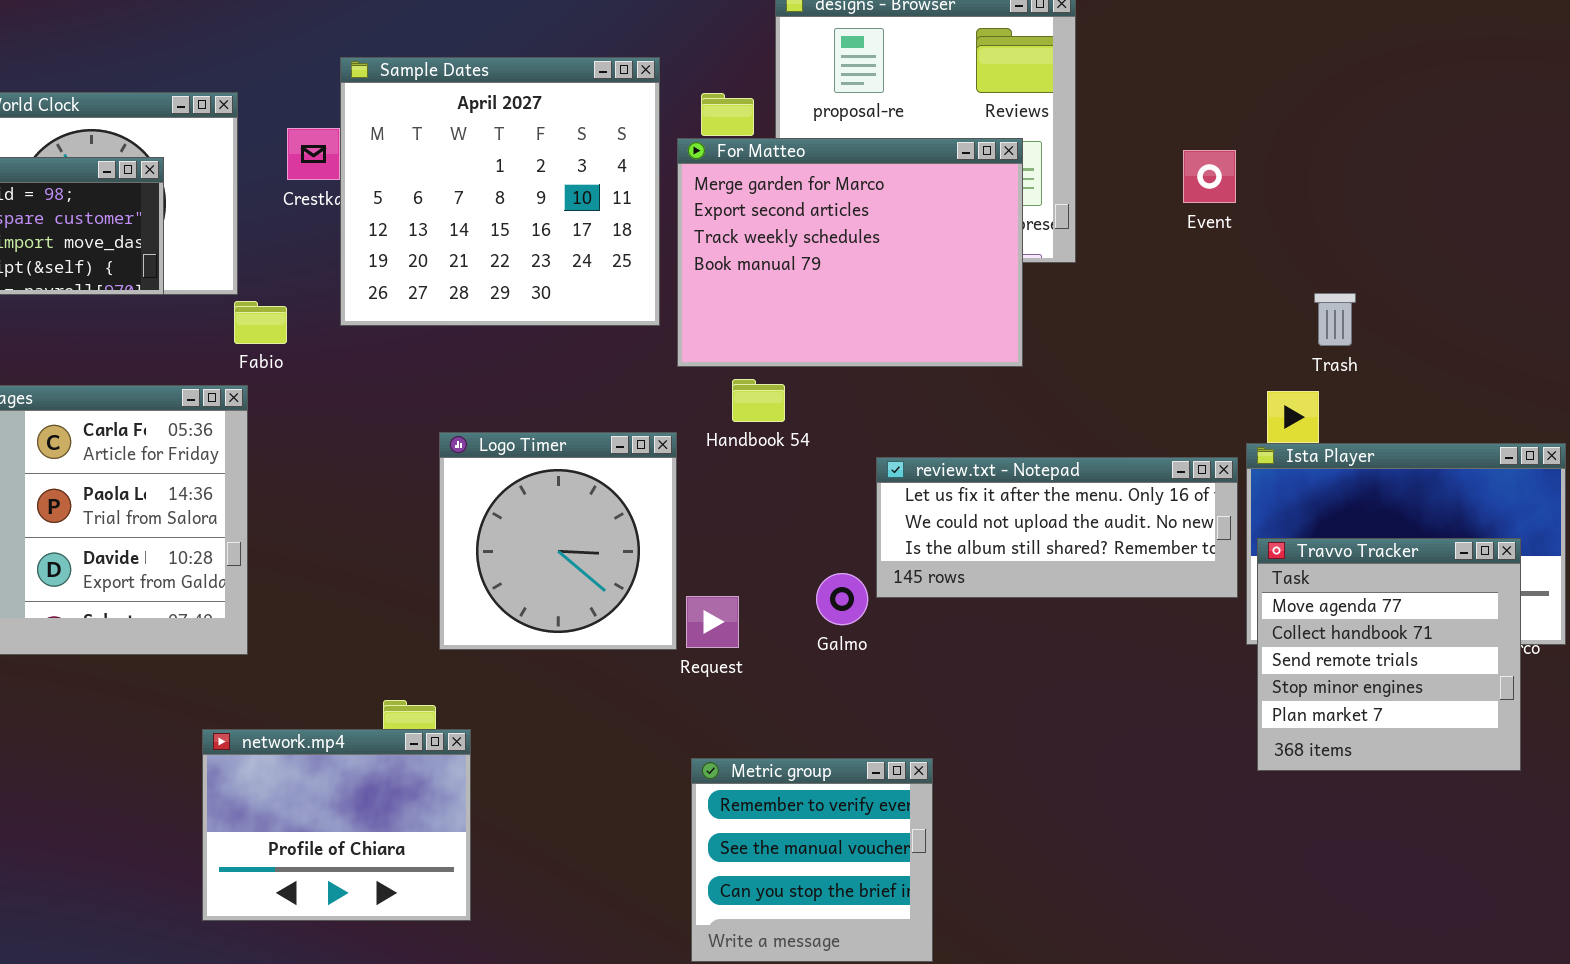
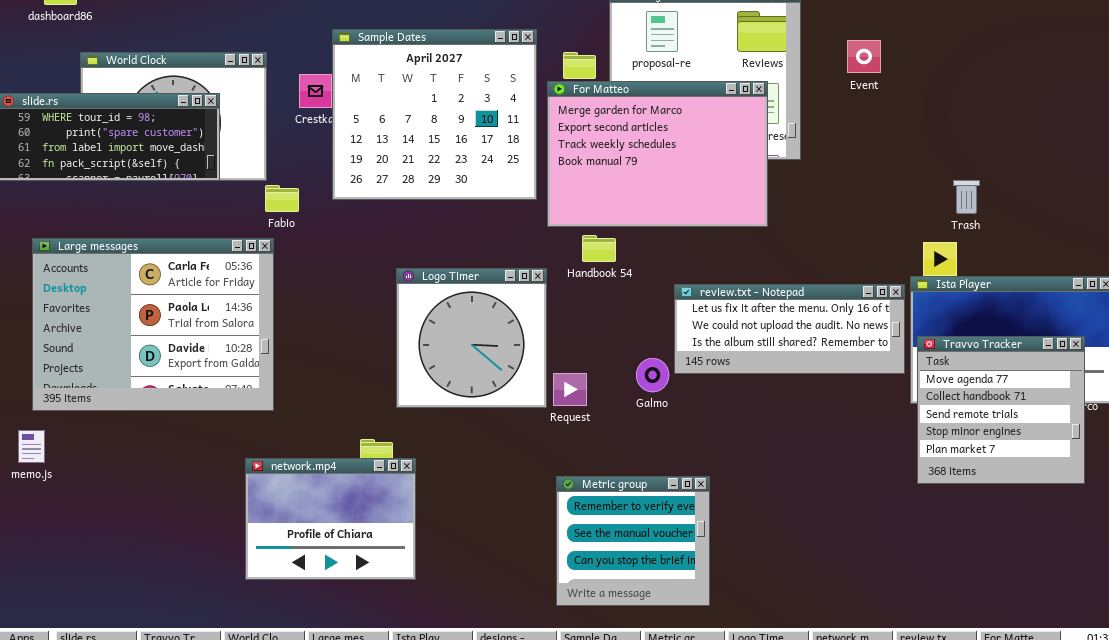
Event: [1183,150,1236,203] -> [847,40,881,73], moved

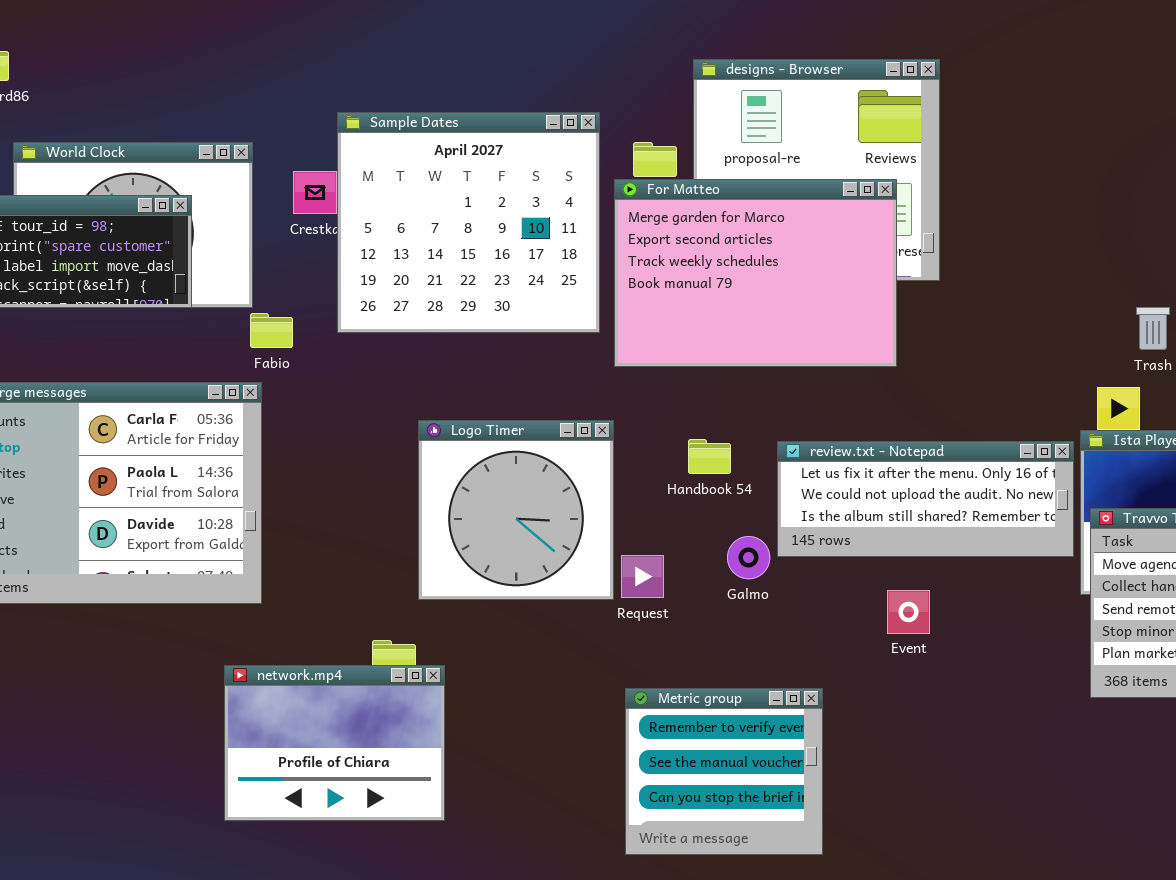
Event: [847,40,881,73] -> [887,590,930,634], moved
Handbook 54: [582,235,616,262] -> [688,439,731,474], moved

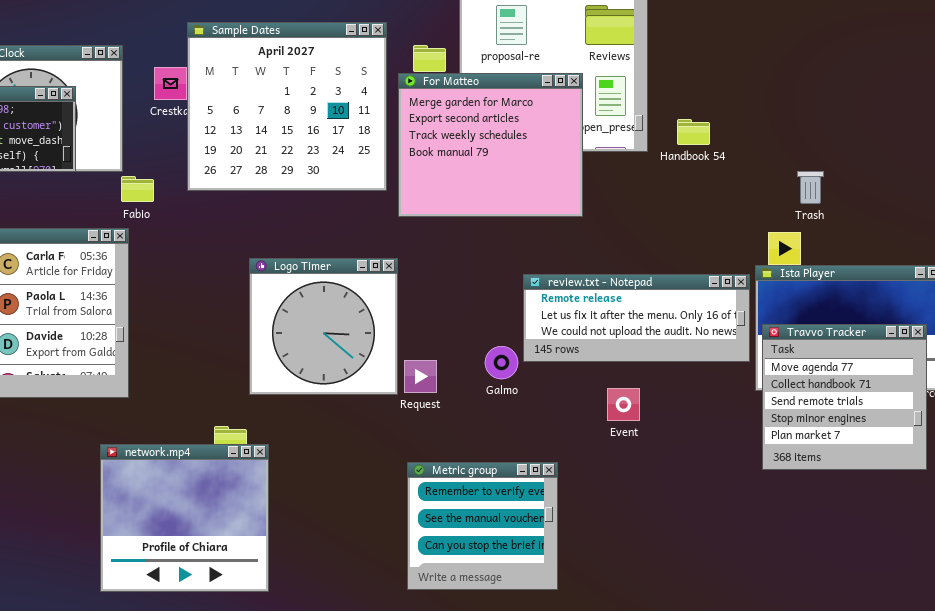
For Matteo: [614,179,897,367] -> [398,73,583,217], resized
Handbook 54: [688,439,731,474] -> [677,119,710,145], moved
review.txt - Notepad: [777,441,1074,557] -> [523,274,750,362], scrolled up 1 row
network.mp4: [224,665,445,821] -> [100,444,269,592], resized

